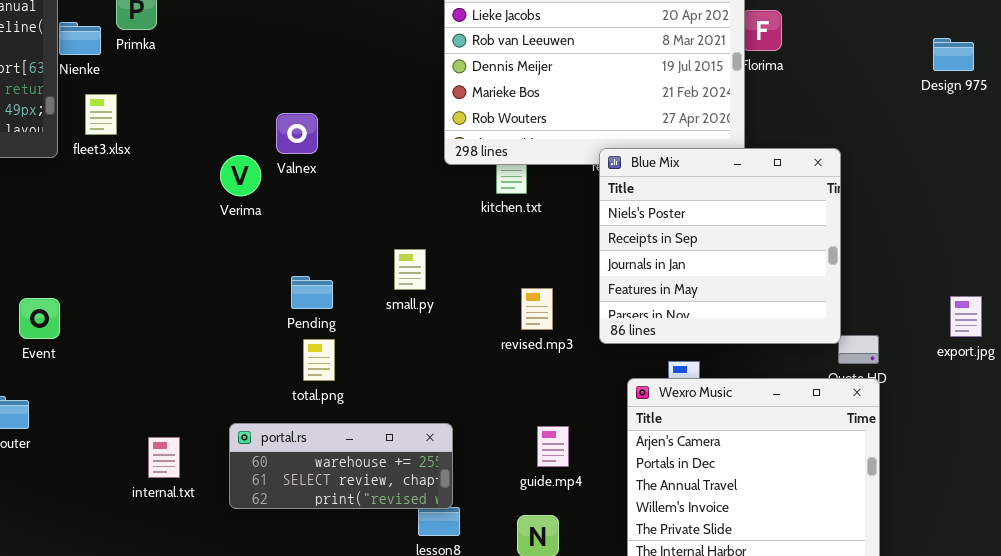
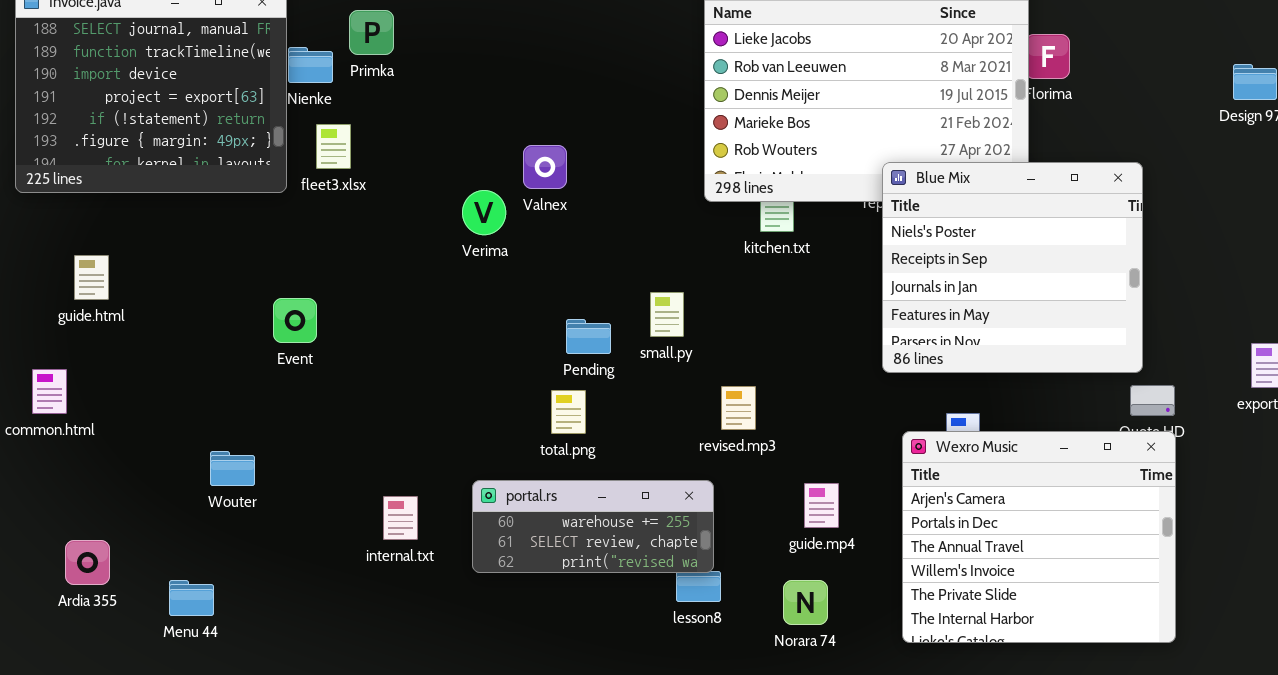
Blue Mix: [599,148,841,344] -> [882,162,1143,373], moved
Pending: [291,276,333,309] -> [566,319,611,354], moved
revised.mp3: [521,288,553,330] -> [721,386,756,430], moved
Event: [19,298,60,339] -> [273,298,317,343], moved

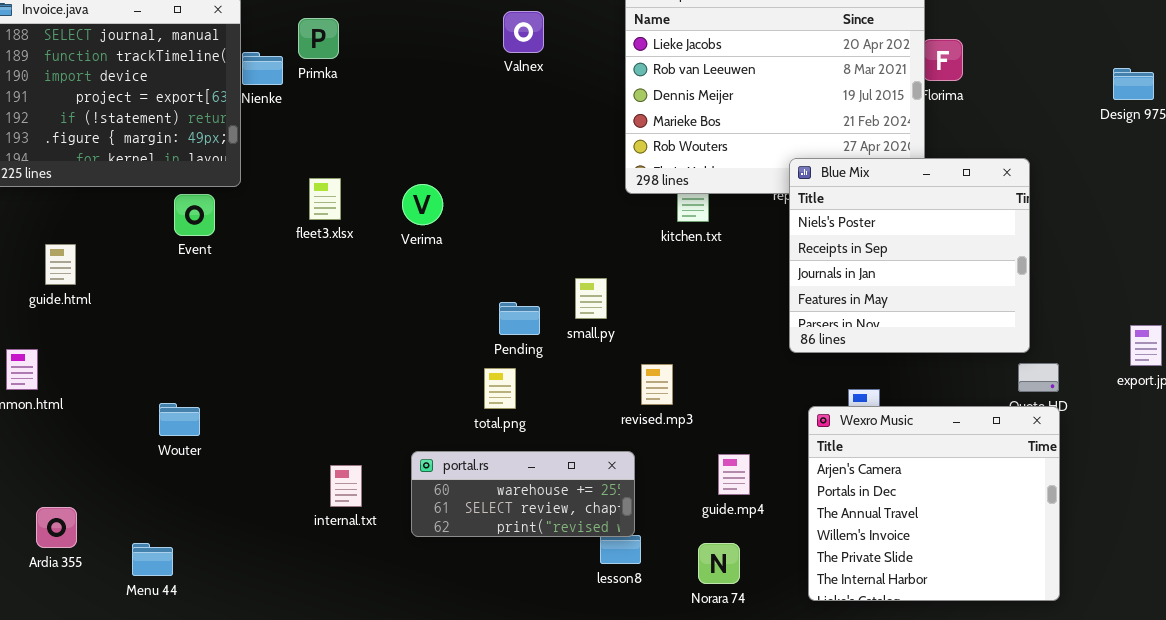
fleet3.xlsx: [316,124,351,169] -> [309,178,341,220], moved
Valnex: [523,145,567,189] -> [503,11,544,53], moved
Event: [273,298,317,343] -> [174,194,215,236], moved
Wouter: [210,451,255,486] -> [159,403,200,436], moved

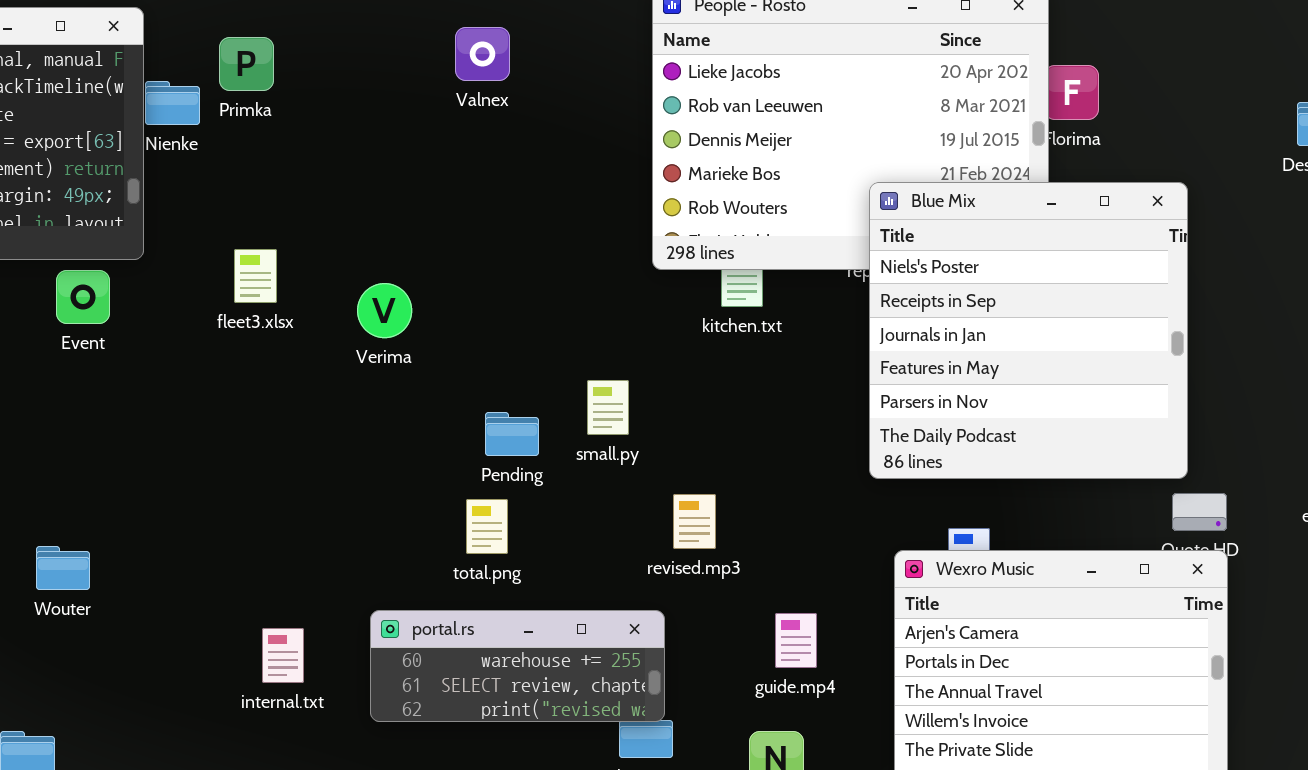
Valnex: [503,11,544,53] -> [455,27,510,81], moved
Blue Mix: [789,158,1030,353] -> [869,182,1188,479], resized
Verima: [402,184,443,225] -> [357,283,412,338], moved

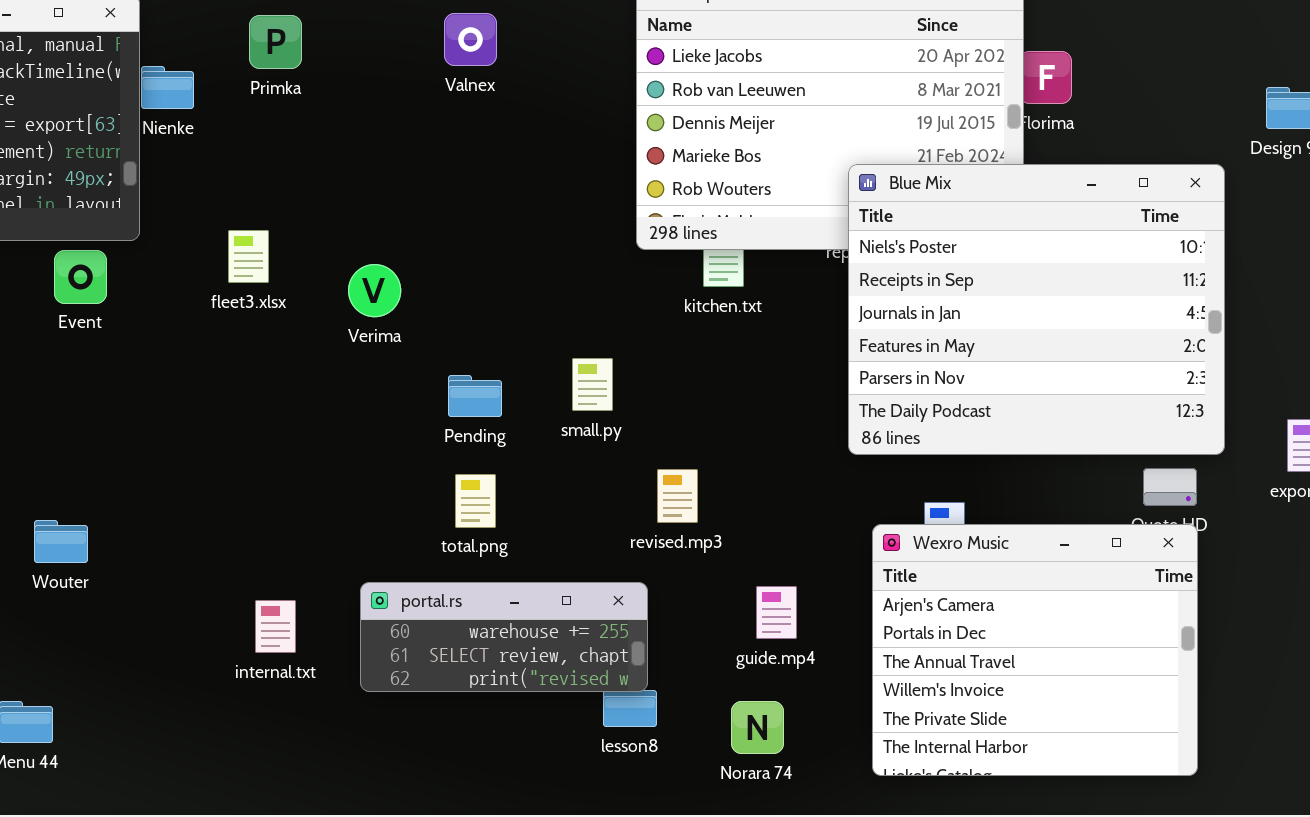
Primka: [219,37,274,91] -> [249,15,302,69], moved
Blue Mix: [869,182,1188,479] -> [848,164,1225,455], resized
Pending: [485,412,539,456] -> [448,375,502,417], moved

